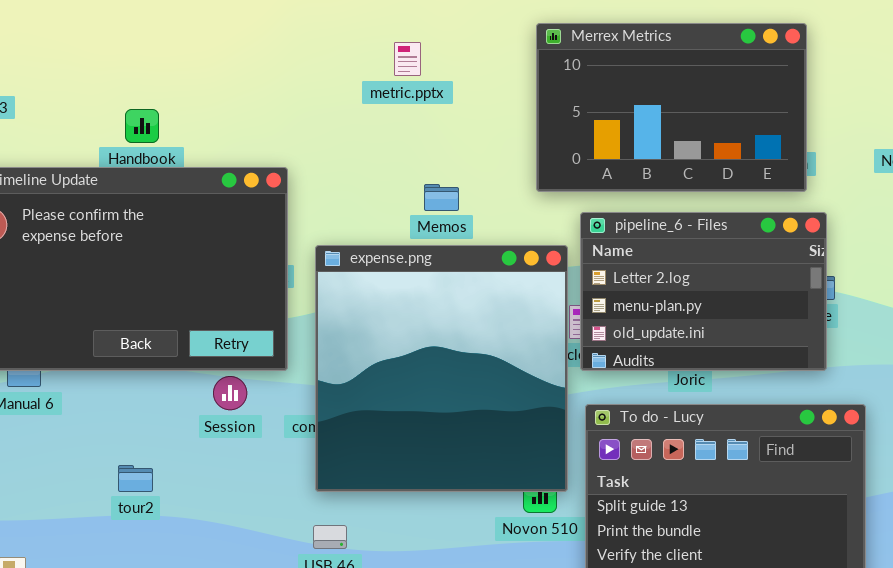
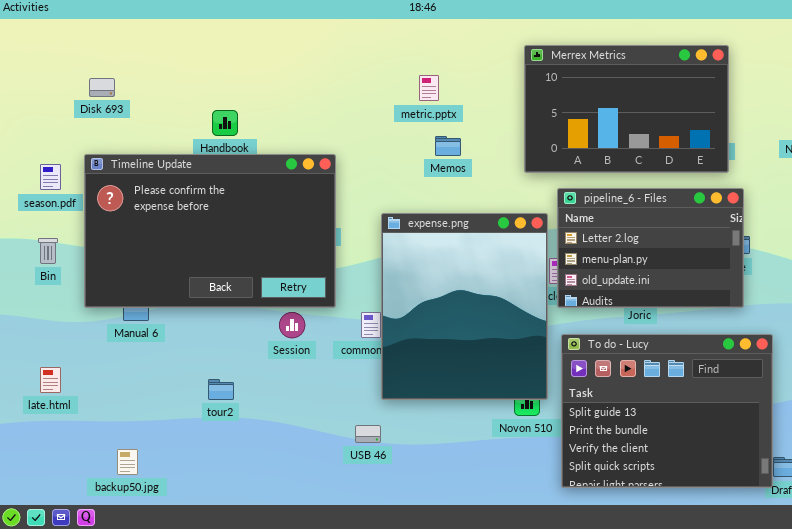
metric.pptx: [394,42,421,76] -> [419,75,439,101], moved
Memos: [424,184,459,211] -> [435,136,461,156], moved
expense.png: [315,245,568,492] -> [381,213,548,400], resized

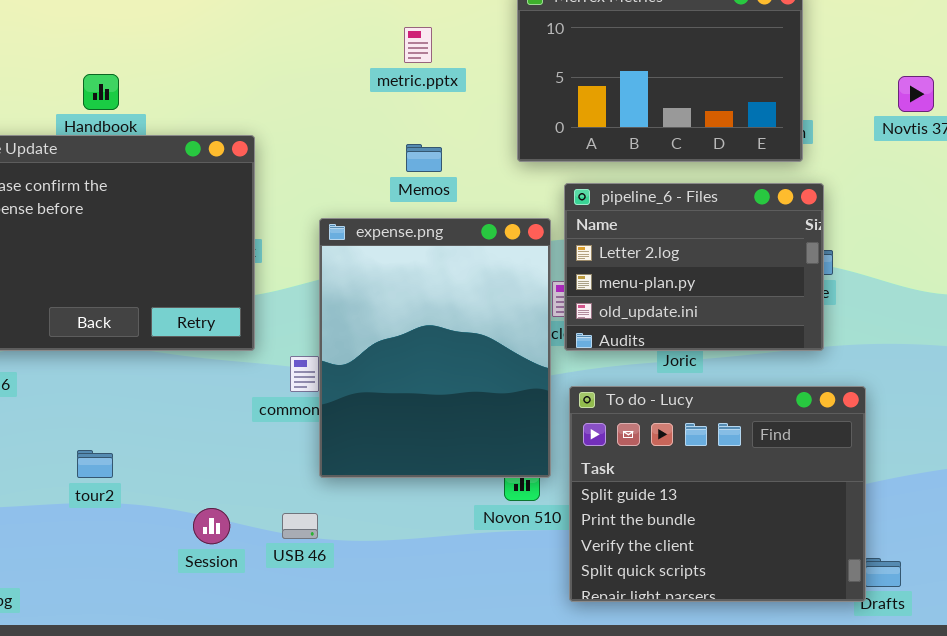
metric.pptx: [419,75,439,101] -> [404,27,432,63], moved
Memos: [435,136,461,156] -> [406,144,442,172], moved
Session: [279,312,305,338] -> [193,508,230,544], moved

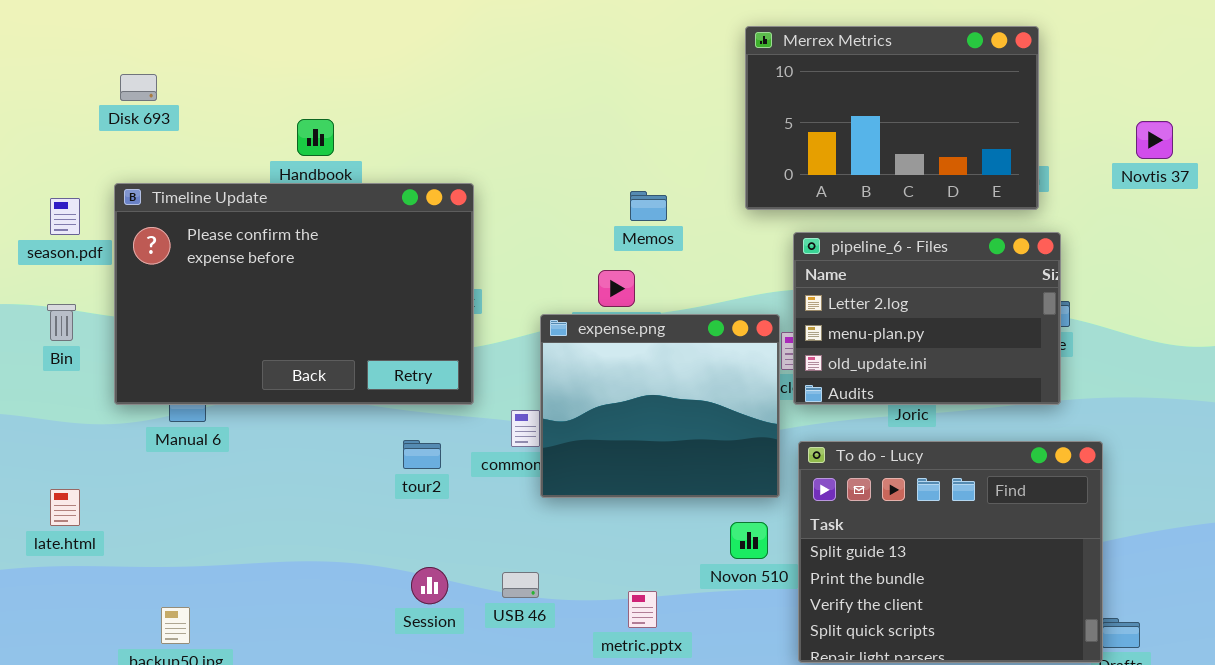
metric.pptx: [404,27,432,63] -> [628,591,657,628], moved
expense.png: [319,218,551,478] -> [540,314,780,498], moved, resized
tour2: [77,450,113,478] -> [403,440,441,469], moved

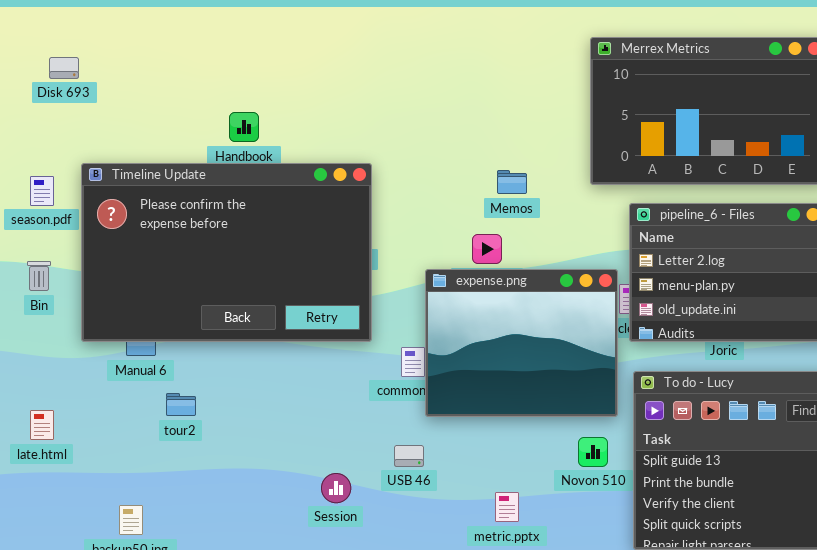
Disk 693: [120,74,157,101] -> [49,57,79,79], moved
tour2: [403,440,441,469] -> [166,393,196,416], moved
USB 46: [502,572,539,598] -> [394,445,424,467], moved

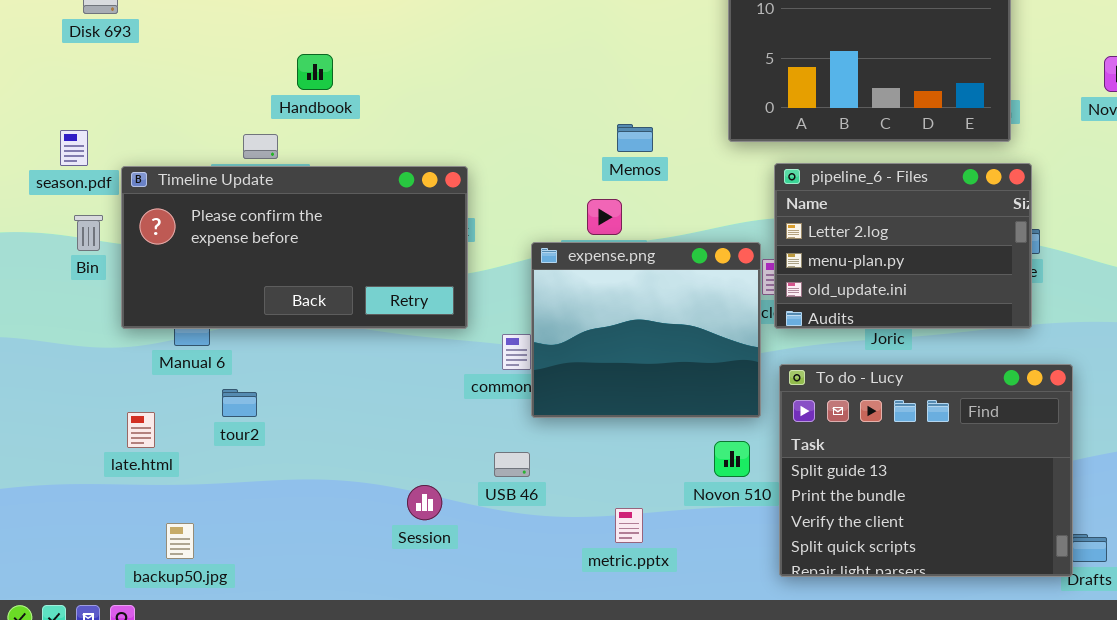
Timeline Update: [81,163,372,342] -> [121,166,468,329], resized
Bin: [27,261,51,291] -> [74,215,103,251], moved
late.html: [30,410,54,440] -> [127,412,155,448], moved

